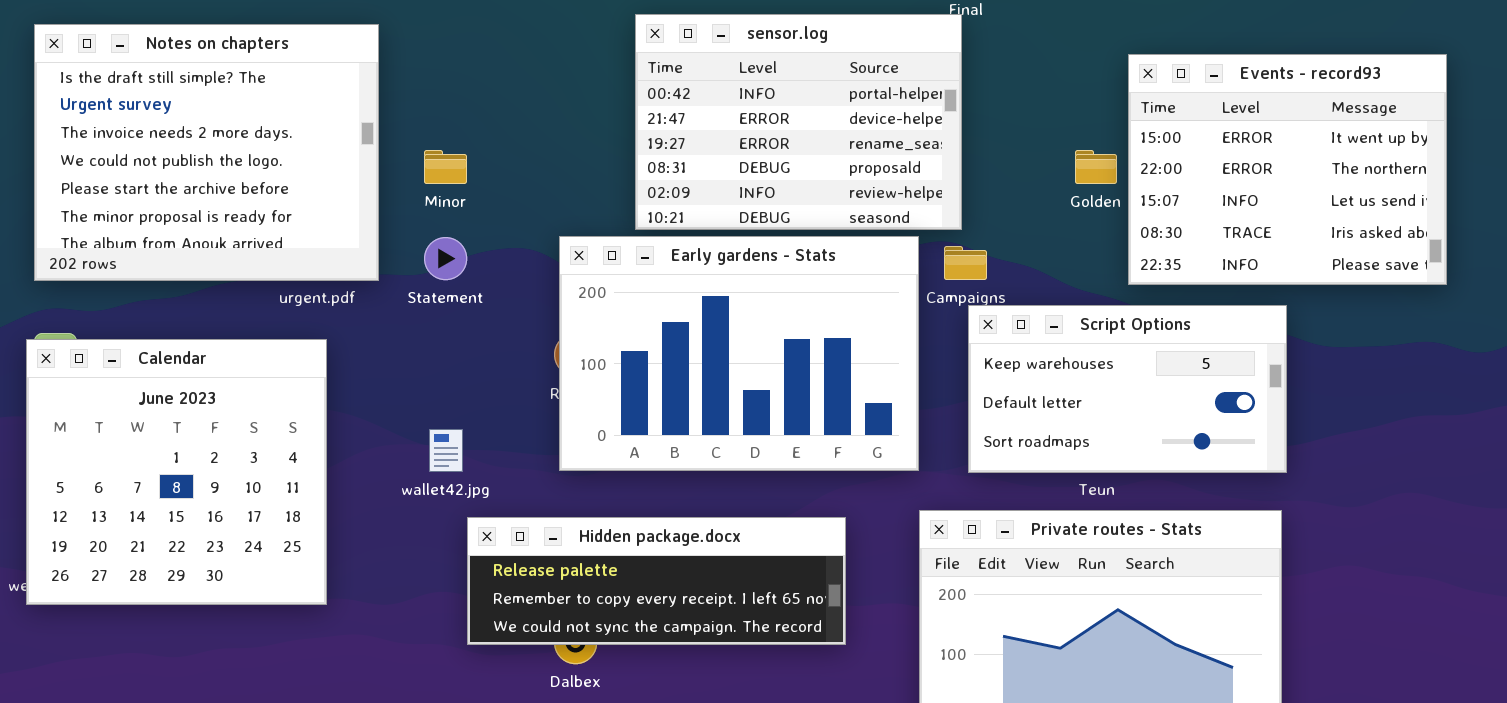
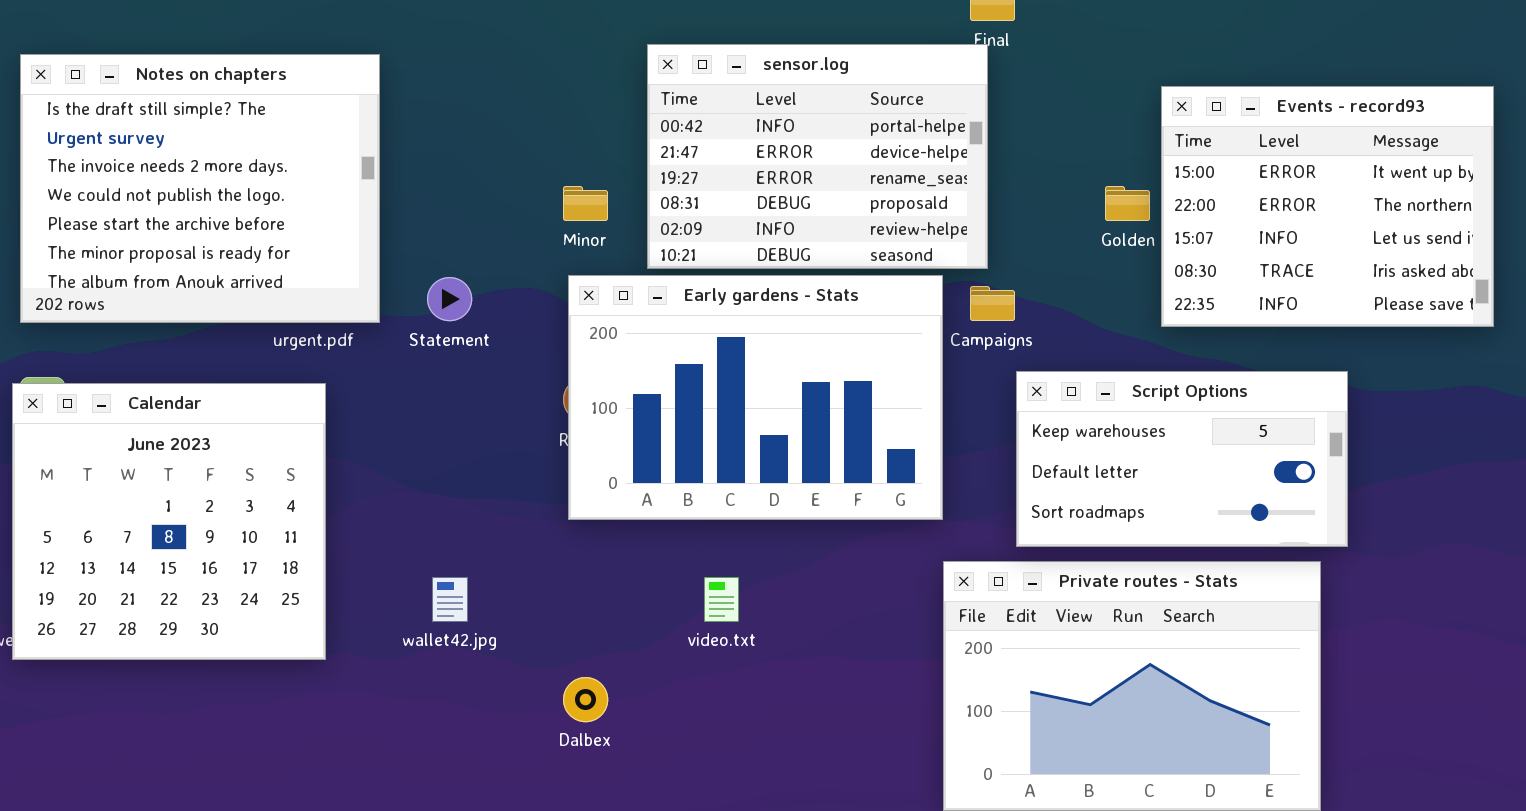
Minor: [424,150,467,184] -> [563,186,608,221], moved
Script Options: [968,305,1287,473] -> [1016,371,1348,547], moved
wallet42.jpg: [429,429,463,472] -> [432,577,468,622], moved
Hidden package.docx: [467,517,846,645] -> none, closed

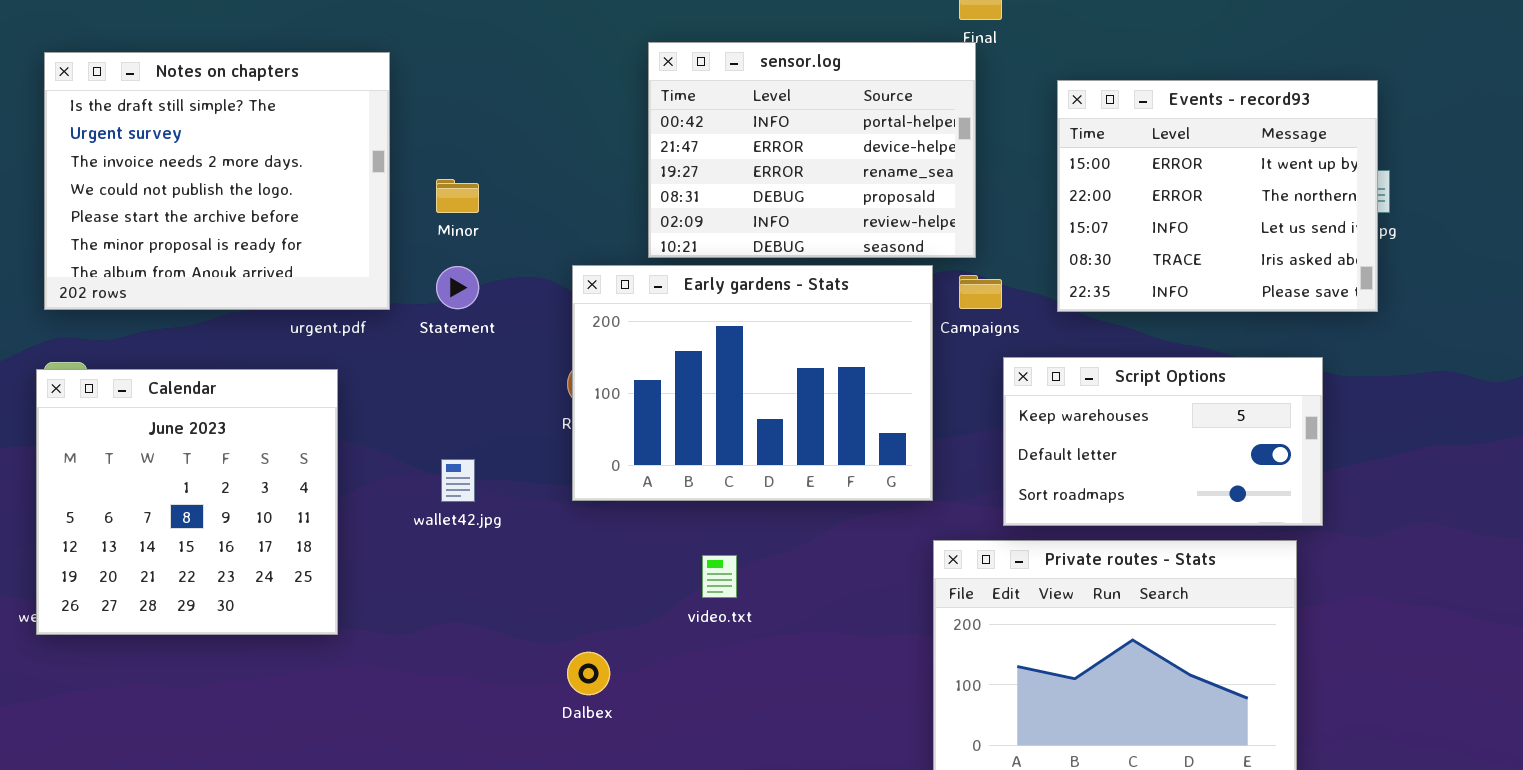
Events - record93: [1161,86,1494,327] -> [1057,80,1378,312], moved
Minor: [563,186,608,221] -> [436,179,479,213], moved
wallet42.jpg: [432,577,468,622] -> [441,459,475,502], moved

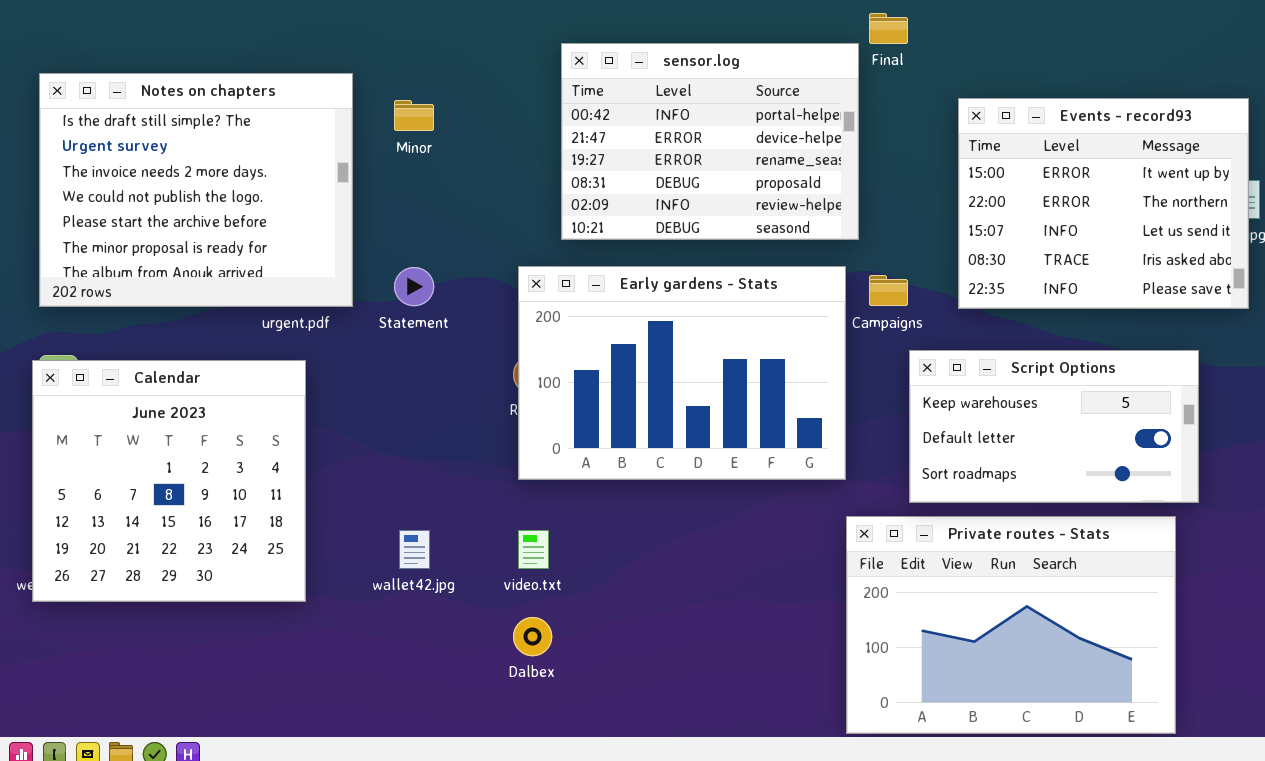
sensor.log: [648,42,976,258] -> [561,43,859,240], moved
Minor: [436,179,479,213] -> [394,100,434,131], moved
wallet42.jpg: [441,459,475,502] -> [399,530,430,569], moved
video.txt: [702,555,737,598] -> [518,530,549,569], moved

